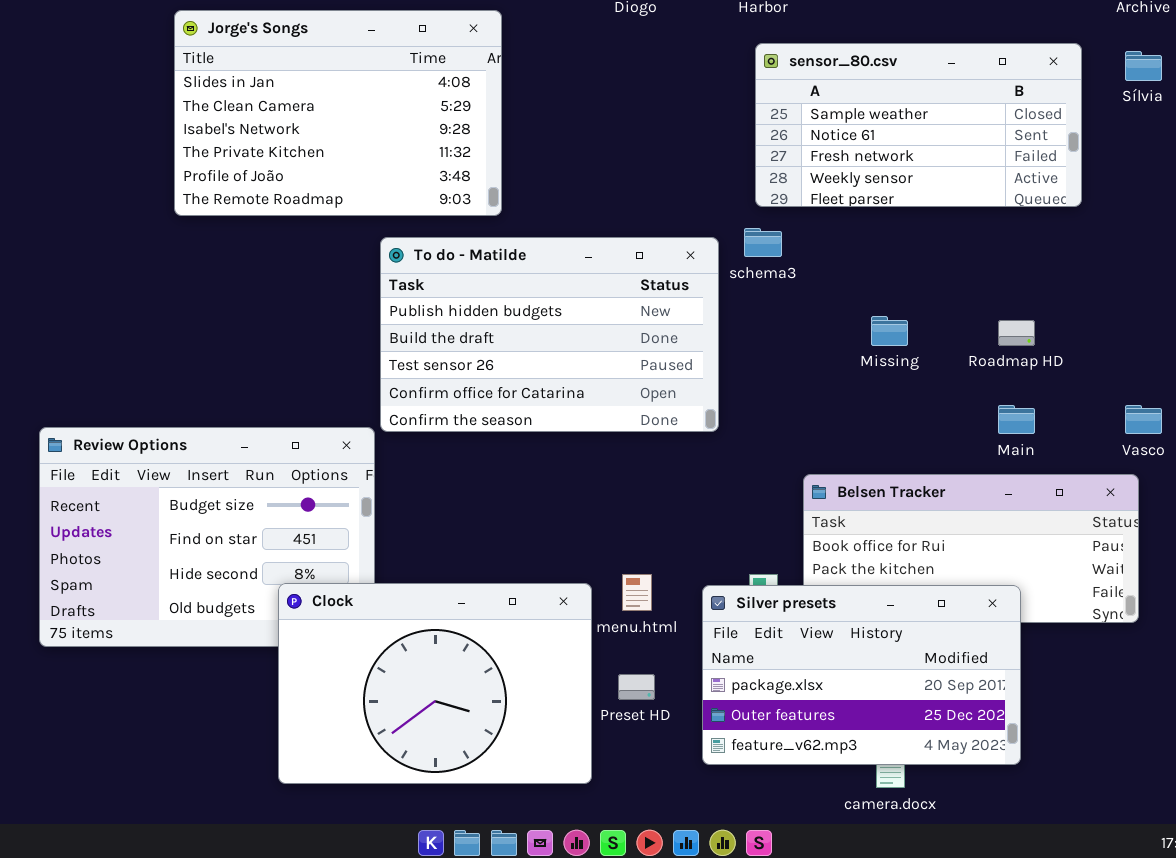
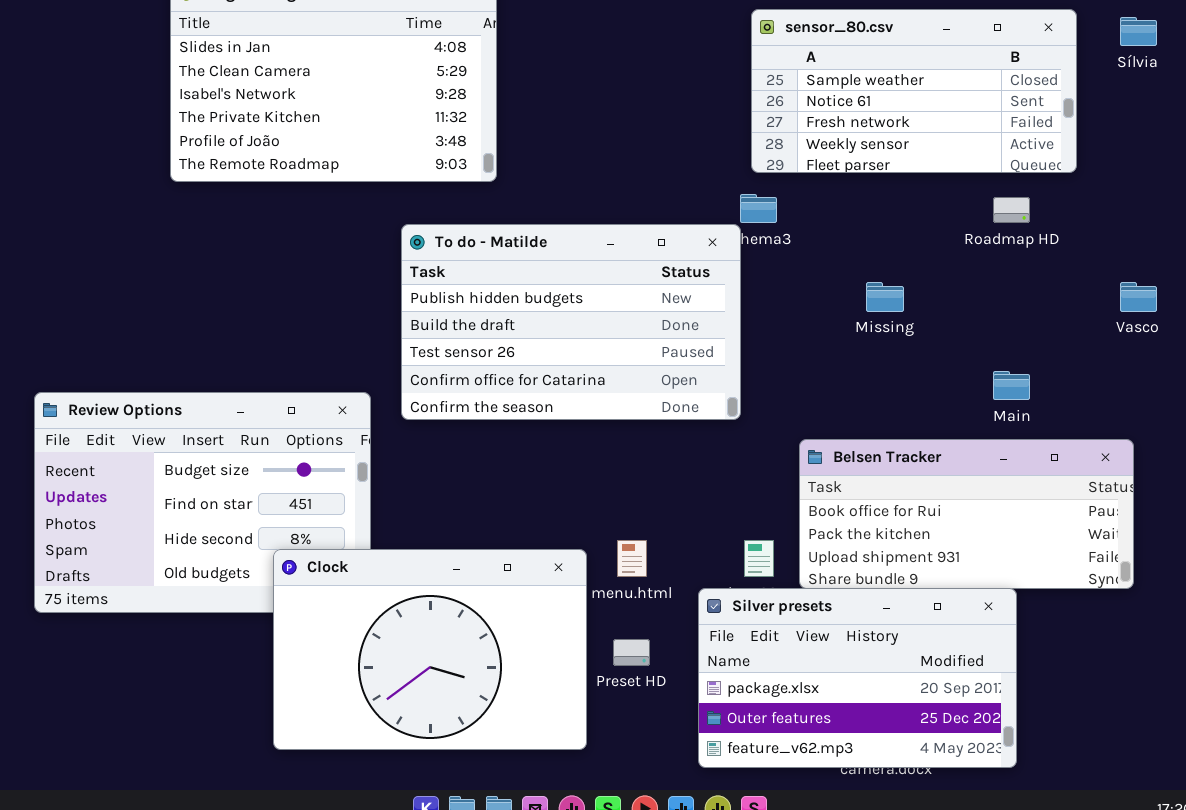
To do - Matilde: [380,237,719,432] -> [401,224,741,420], moved
Roadmap HD: [998,320,1035,346] -> [993,197,1030,223], moved
Vasco: [1125,405,1162,434] -> [1120,282,1157,312], moved
Silver presets: [702,585,1021,765] -> [698,588,1017,768], moved

